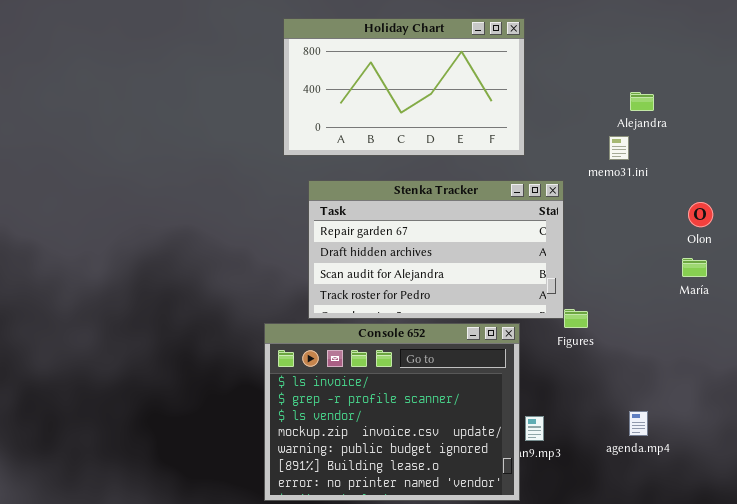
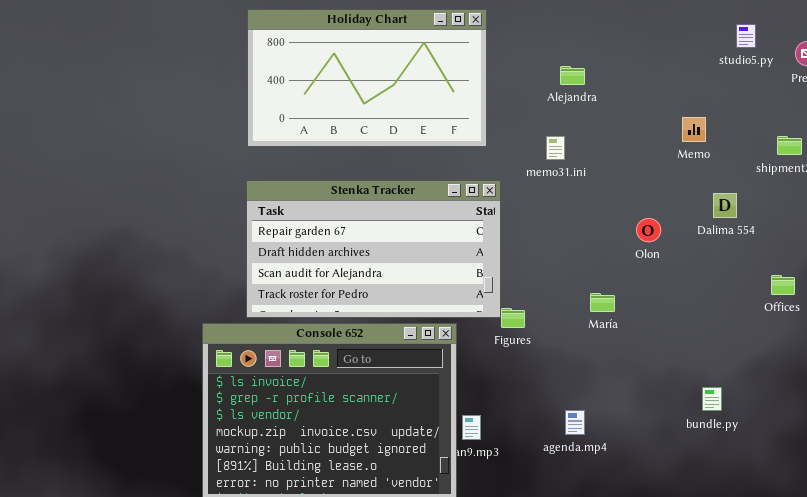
Holiday Chart: [283,18,525,156] -> [247,9,487,147], moved
Alejandra: [630,92,654,111] -> [560,66,585,85], moved
Olon: [688,202,713,227] -> [636,218,661,242], moved
María: [682,258,707,277] -> [590,293,615,312], moved

